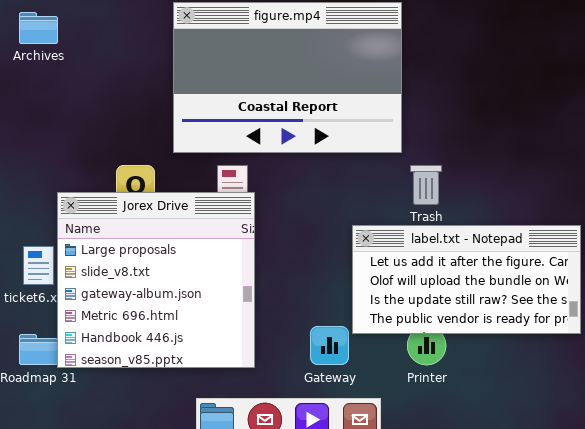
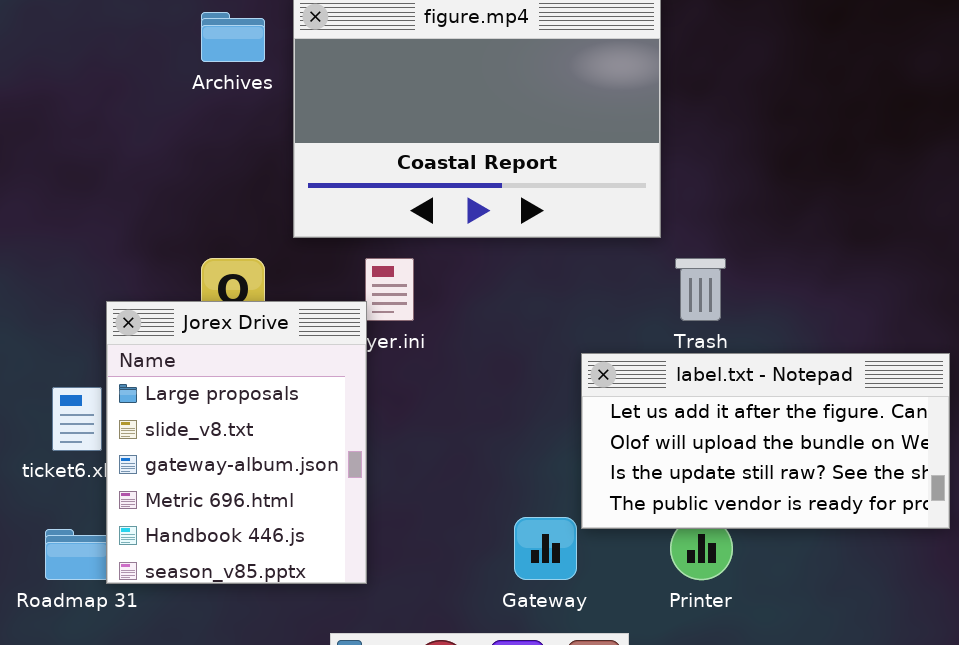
Archives: [19,12,58,44] -> [201,12,265,62], moved
Jorex Drive: [57,192,255,368] -> [106,301,367,584], resized

